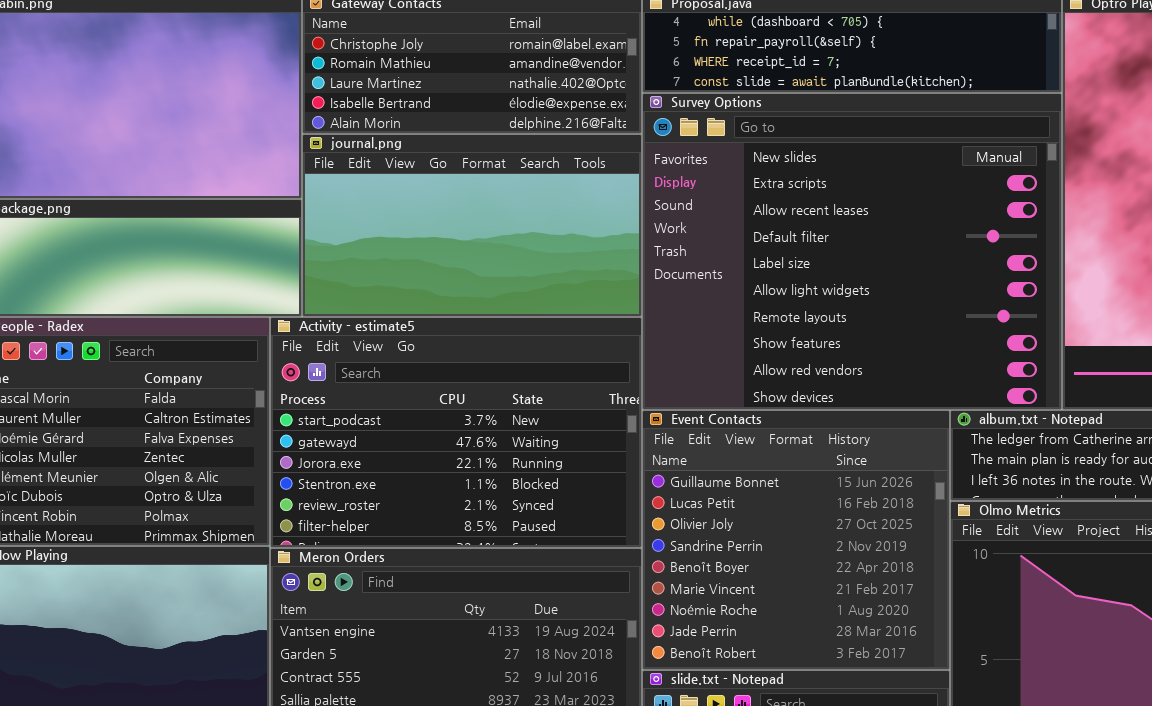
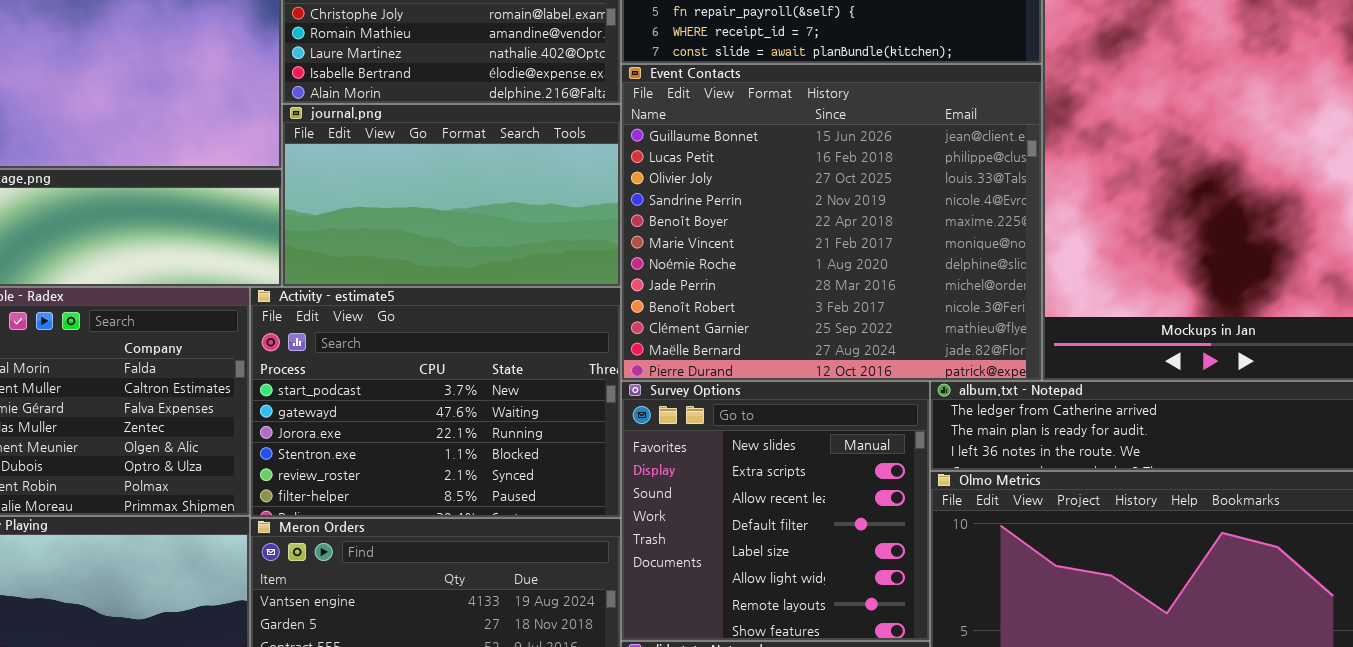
Survey Options: [642,93,1062,410] -> [621,381,930,641], moved, resized
Event Contacts: [642,410,950,670] -> [621,64,1042,381], moved, resized

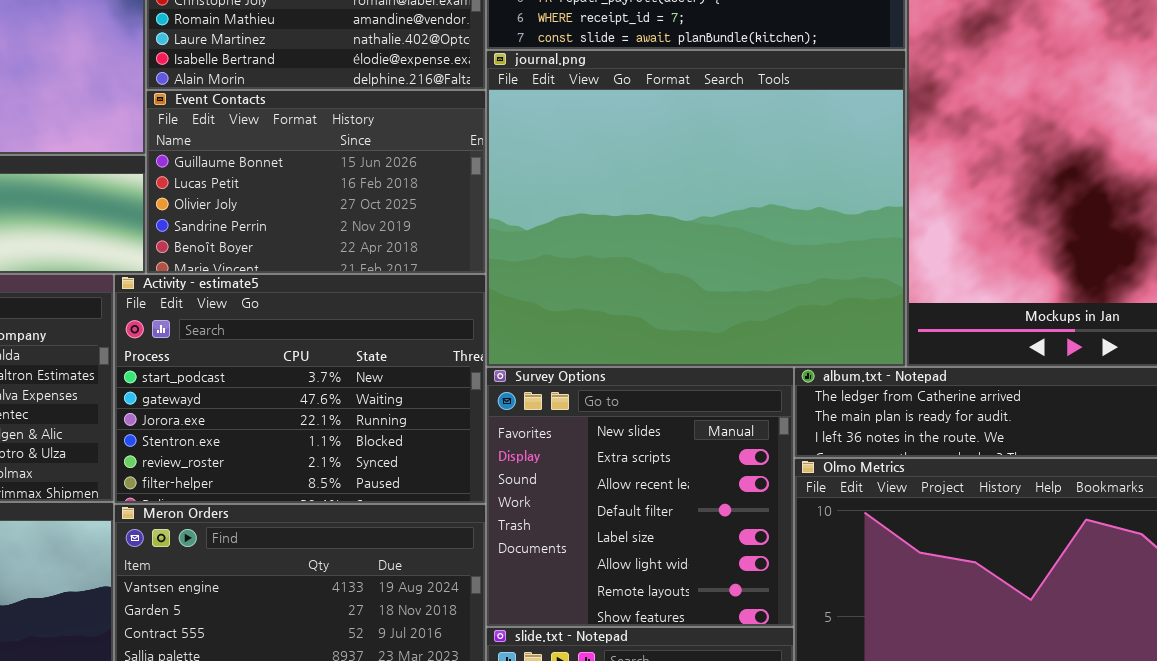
Event Contacts: [621,64,1042,381] -> [146,90,486,274], moved, resized
journal.png: [282,104,621,287] -> [486,50,906,367], moved, resized

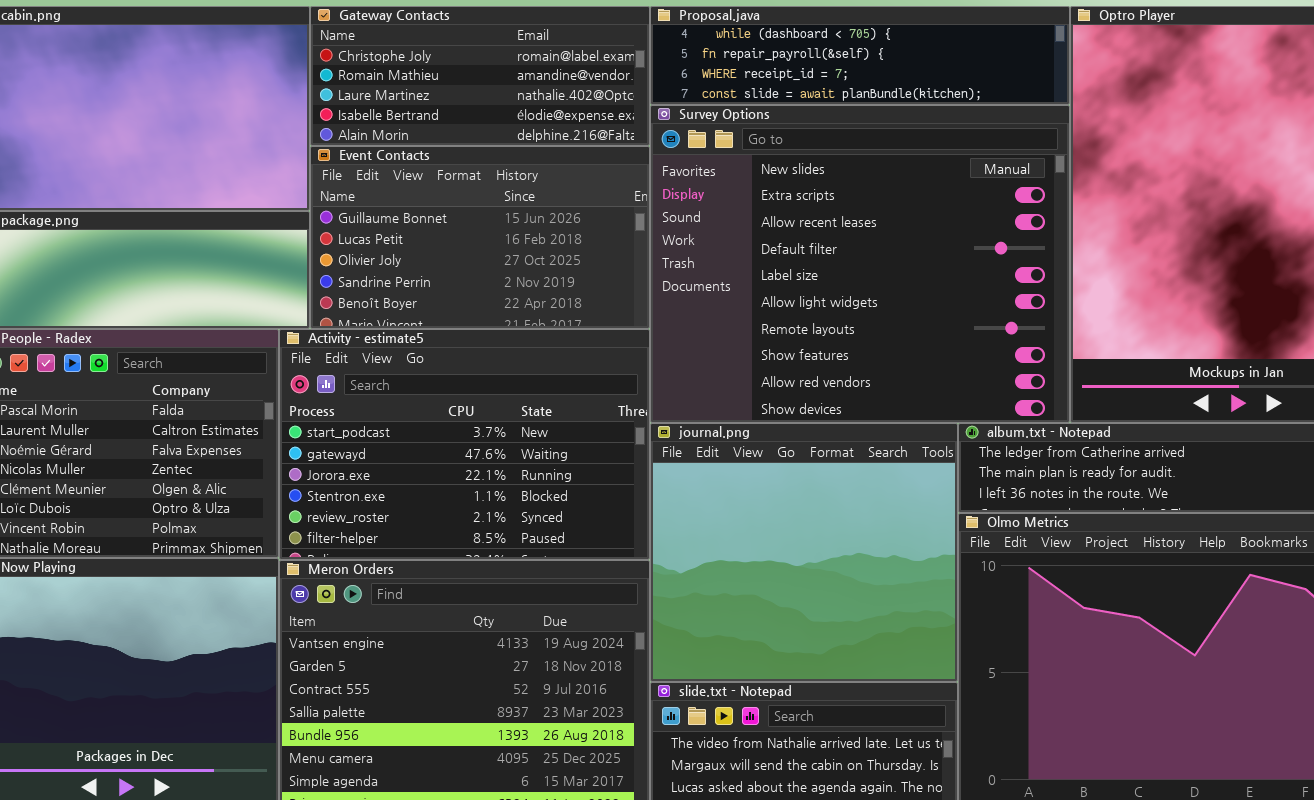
journal.png: [486,50,906,367] -> [650,423,958,682], moved, resized
Survey Options: [486,367,794,627] -> [650,105,1070,423], moved, resized

